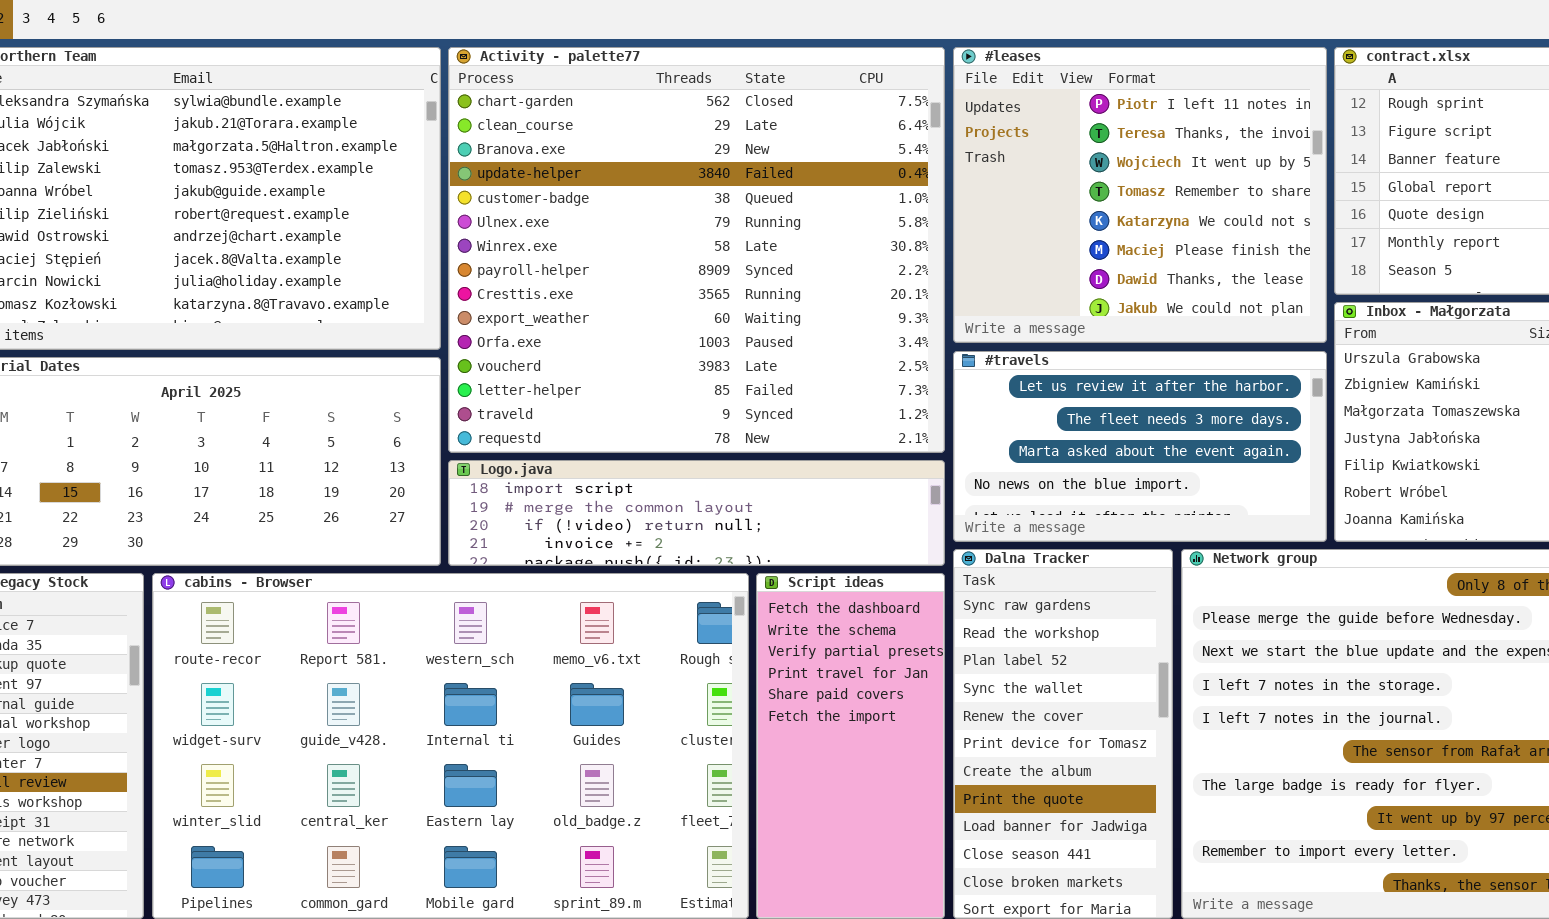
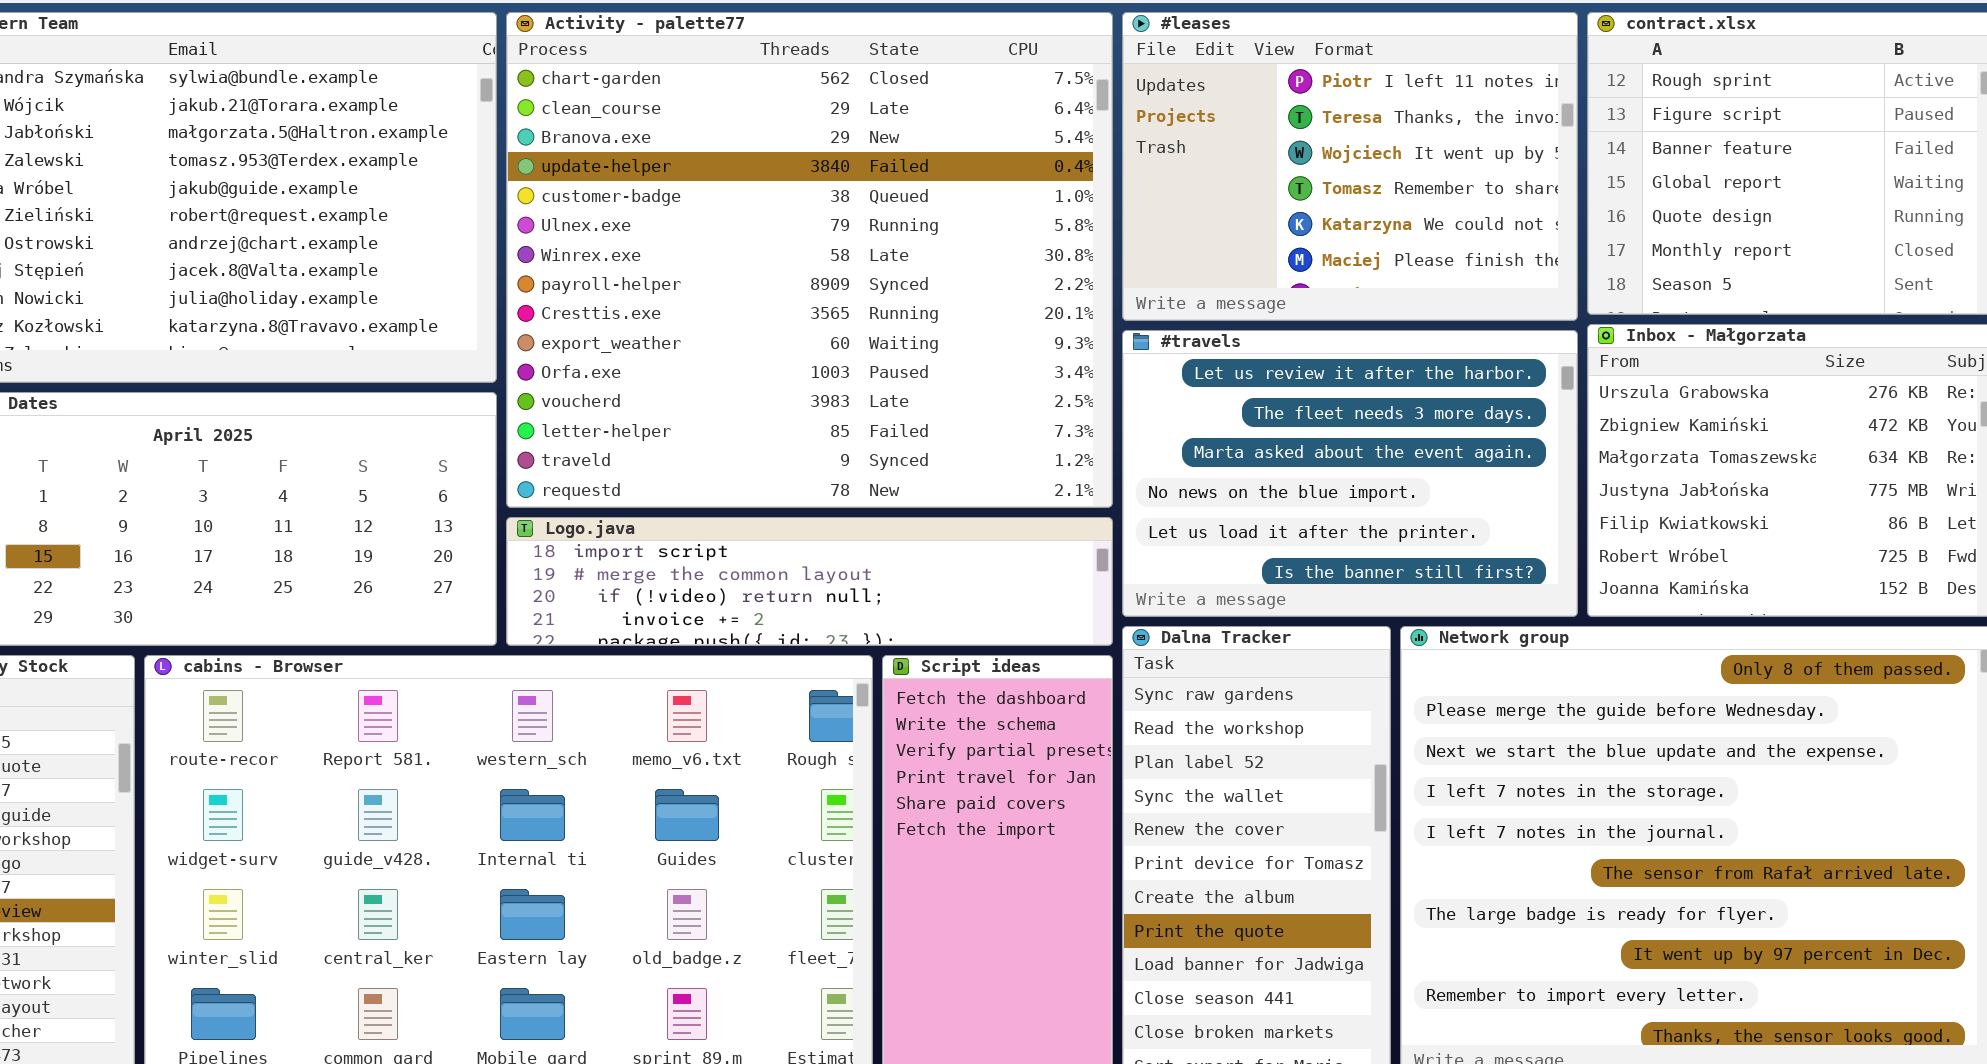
#leases: [953,47,1327,343] -> [1122,12,1578,321], resized
#travels: [953,351,1327,542] -> [1122,330,1578,617], resized

